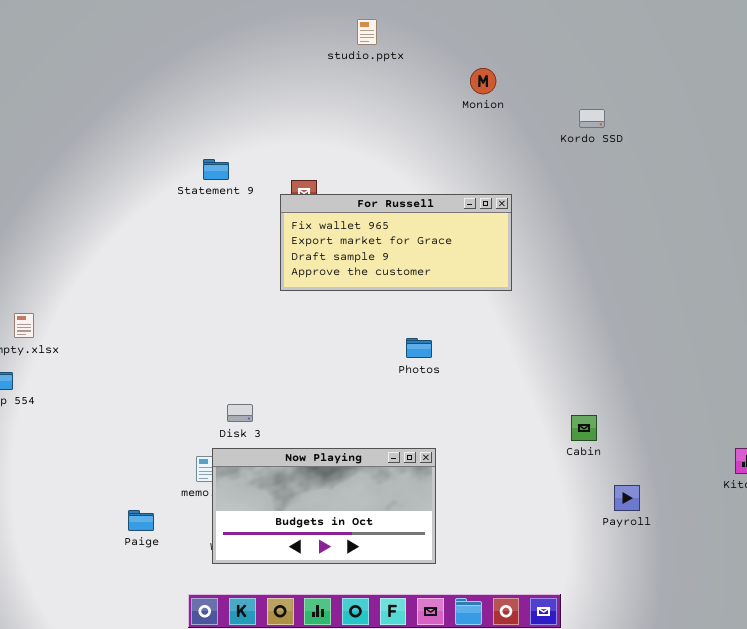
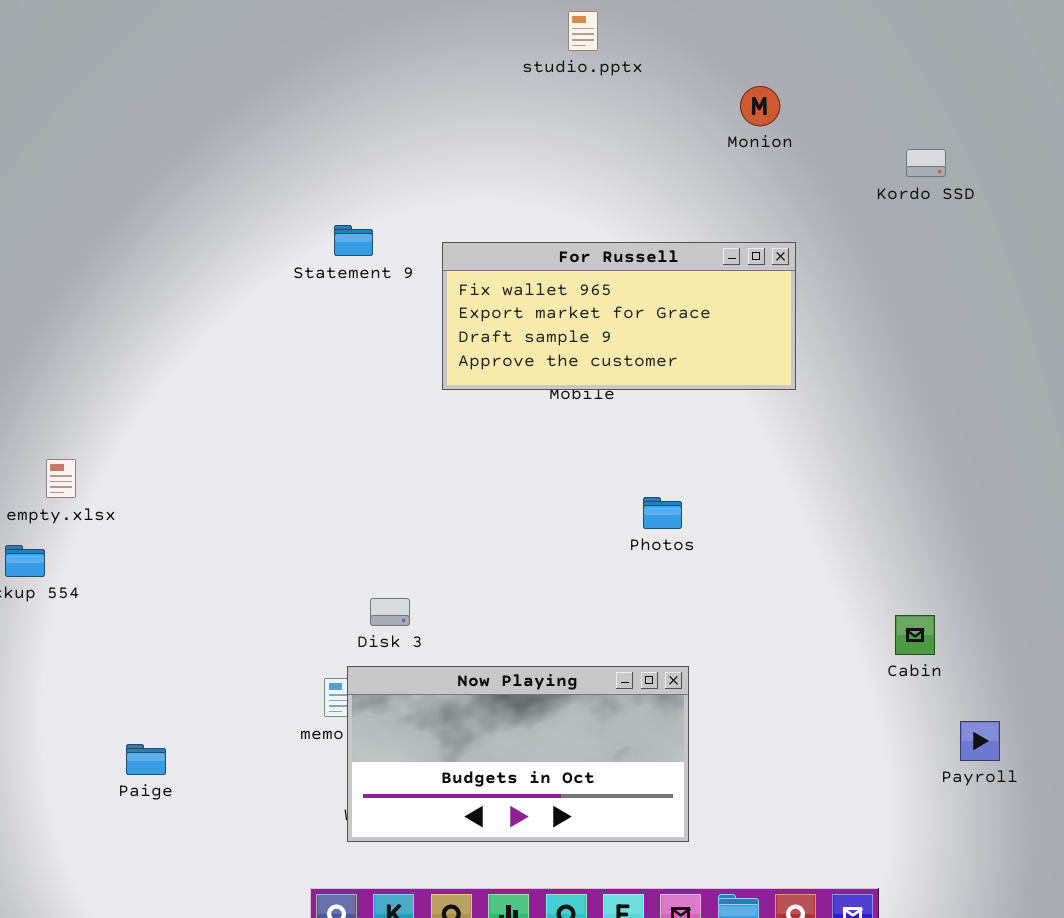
For Russell: [280,194,512,291] -> [442,242,796,390], moved
Paige: [128,510,154,531] -> [126,744,166,775], moved

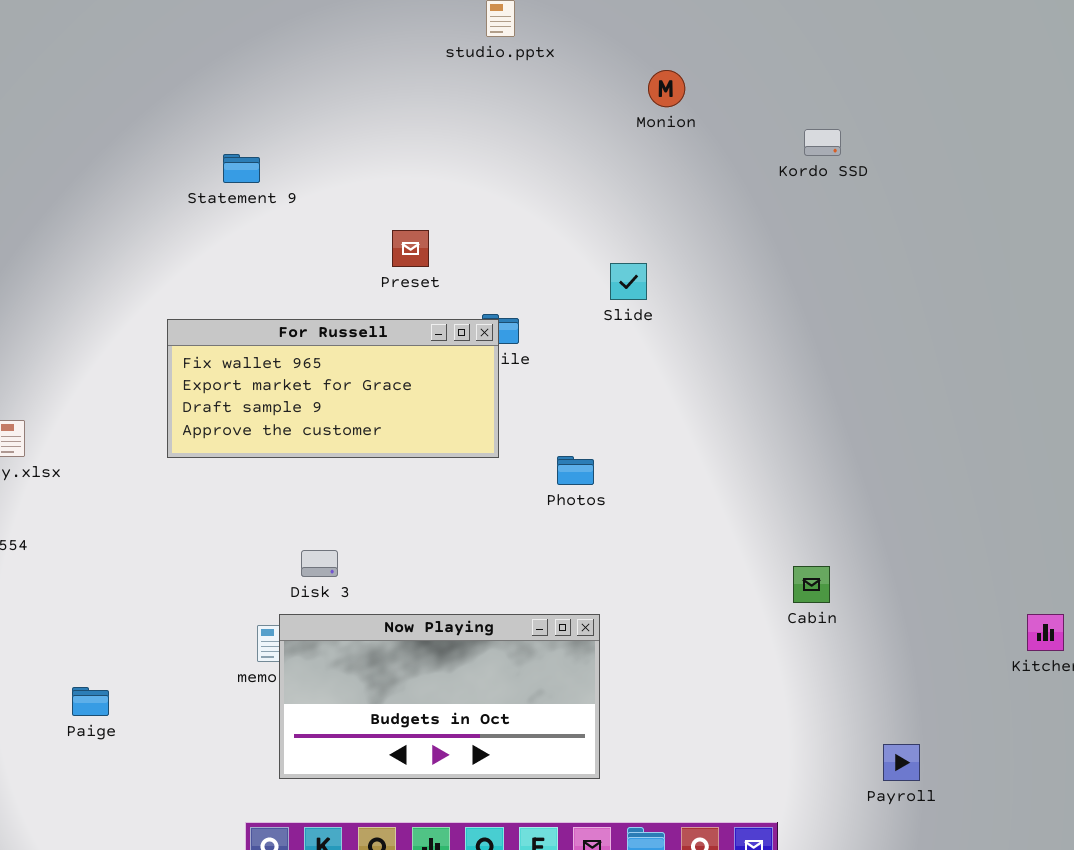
Statement 9: [334,225,373,256] -> [223,154,260,183], moved
For Russell: [442,242,796,390] -> [167,319,499,458], moved
Payroll: [960,721,1000,761] -> [883,744,920,781], moved

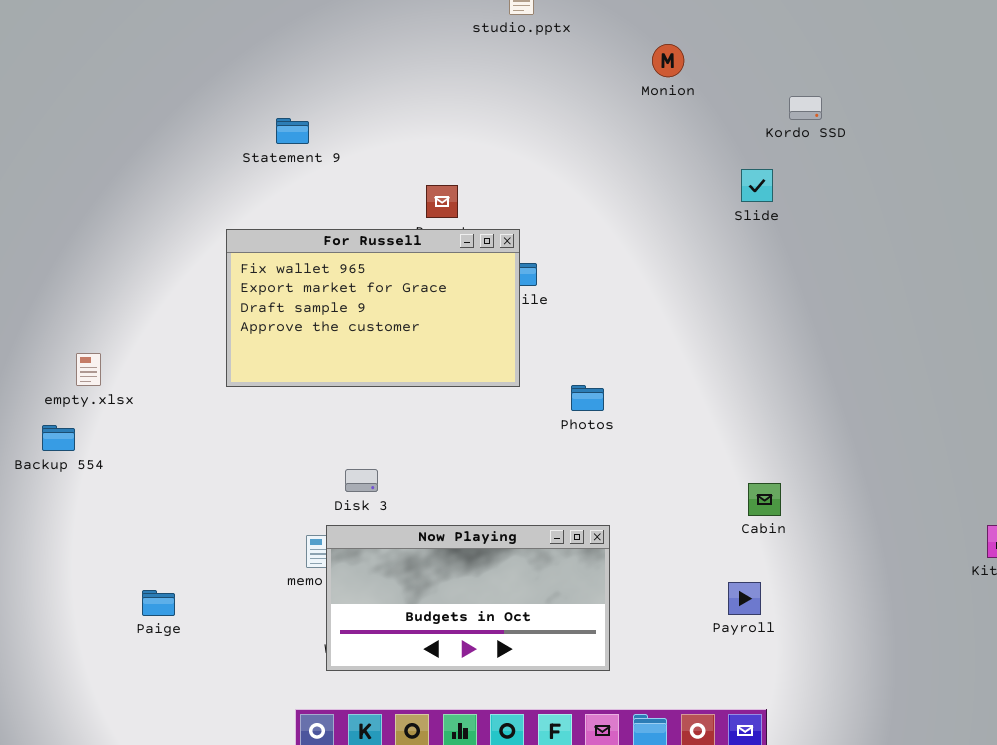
Slide: [610,263,647,300] -> [741,169,773,202], moved
For Russell: [167,319,499,458] -> [226,229,520,387], resized
Cabin: [793,566,830,603] -> [748,483,781,516], moved
Payroll: [883,744,920,781] -> [728,582,761,615], moved

